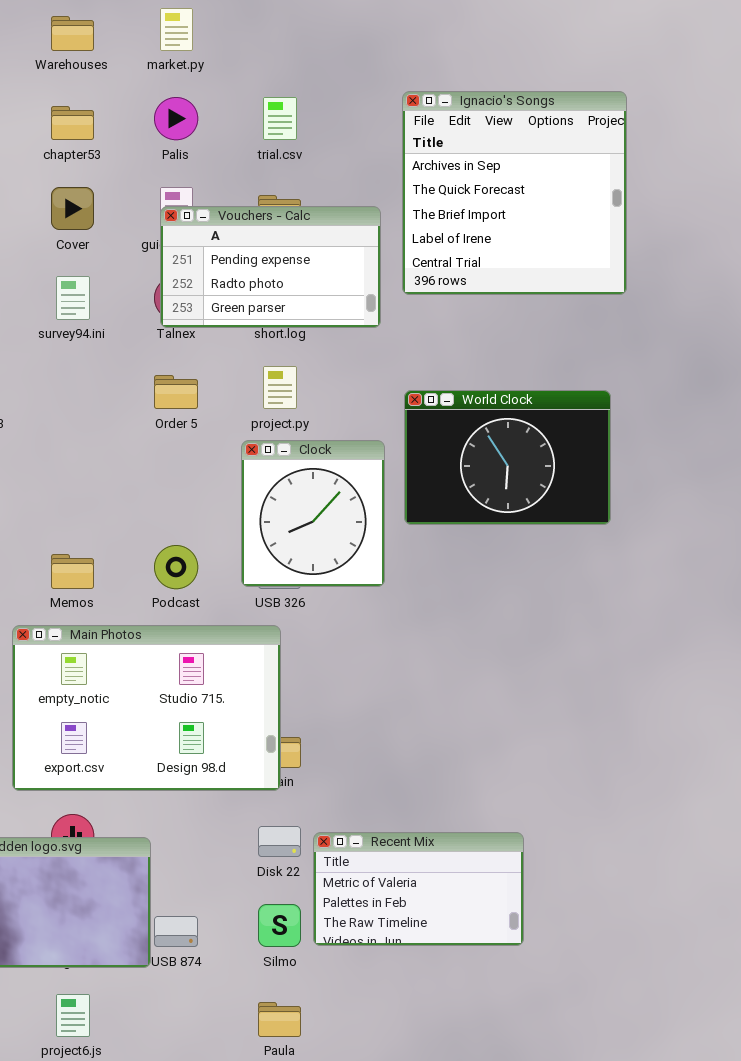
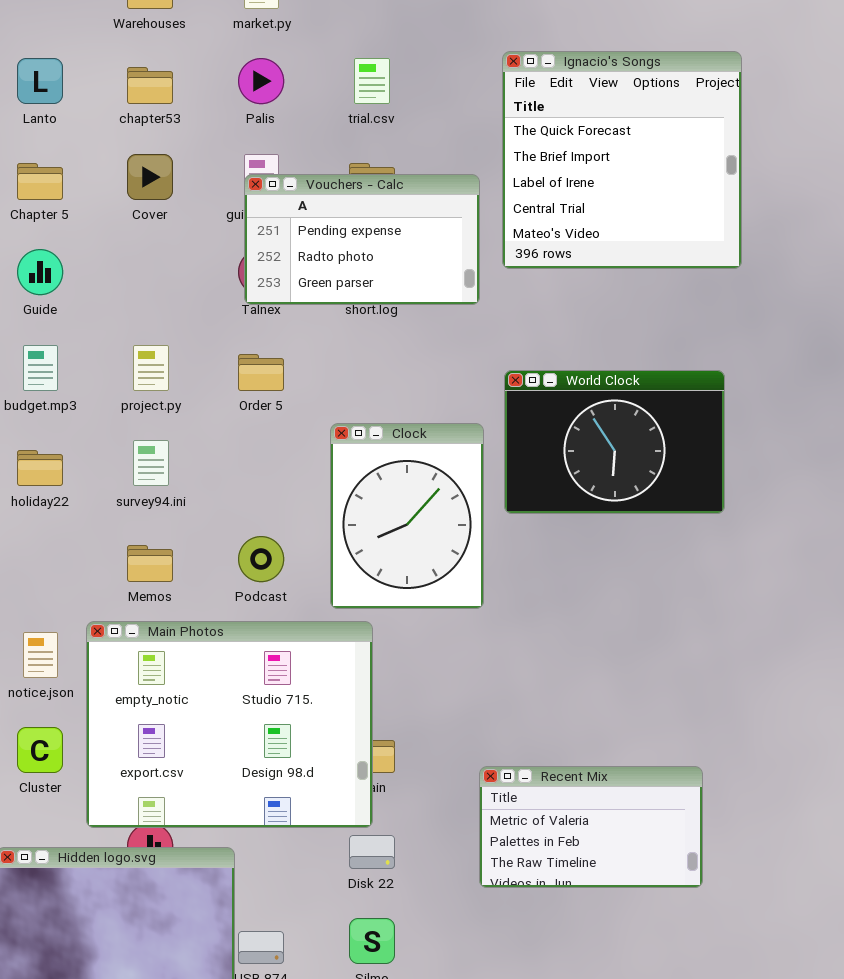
Ignacio's Songs: [402,91,627,295] -> [502,51,742,269], scrolled down 1 row
survey94.ini: [56,276,90,320] -> [133,440,169,486], moved
project.py: [263,366,297,409] -> [133,345,169,391], moved
Clock: [241,440,385,587] -> [330,423,484,609], resized
Main Photos: [12,625,281,791] -> [86,621,373,828], resized
Recent Mix: [313,832,524,946] -> [479,766,703,888], moved

